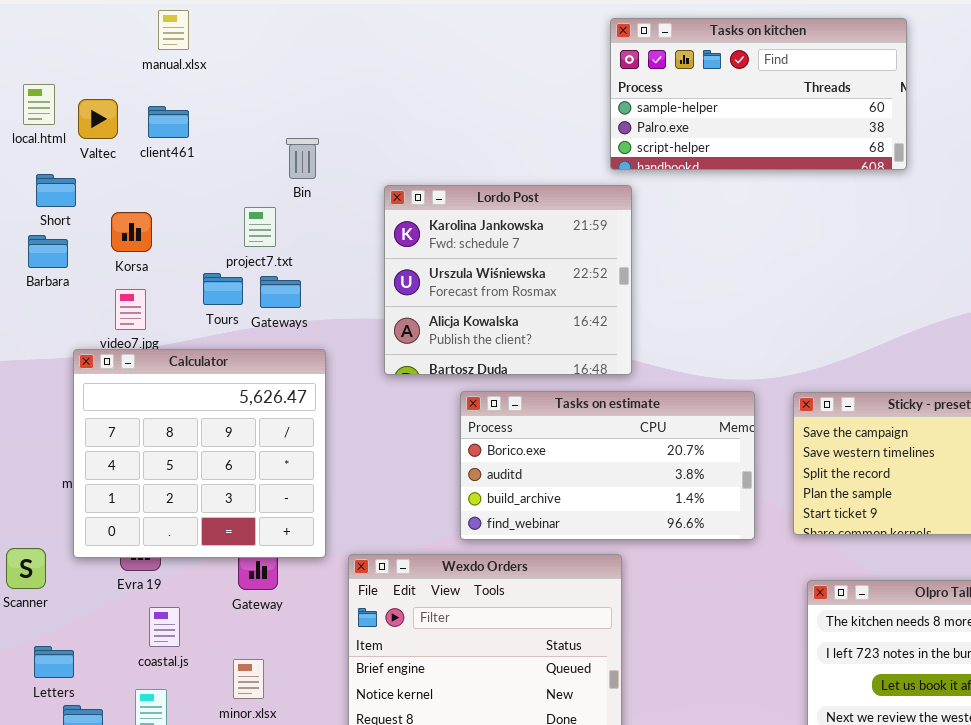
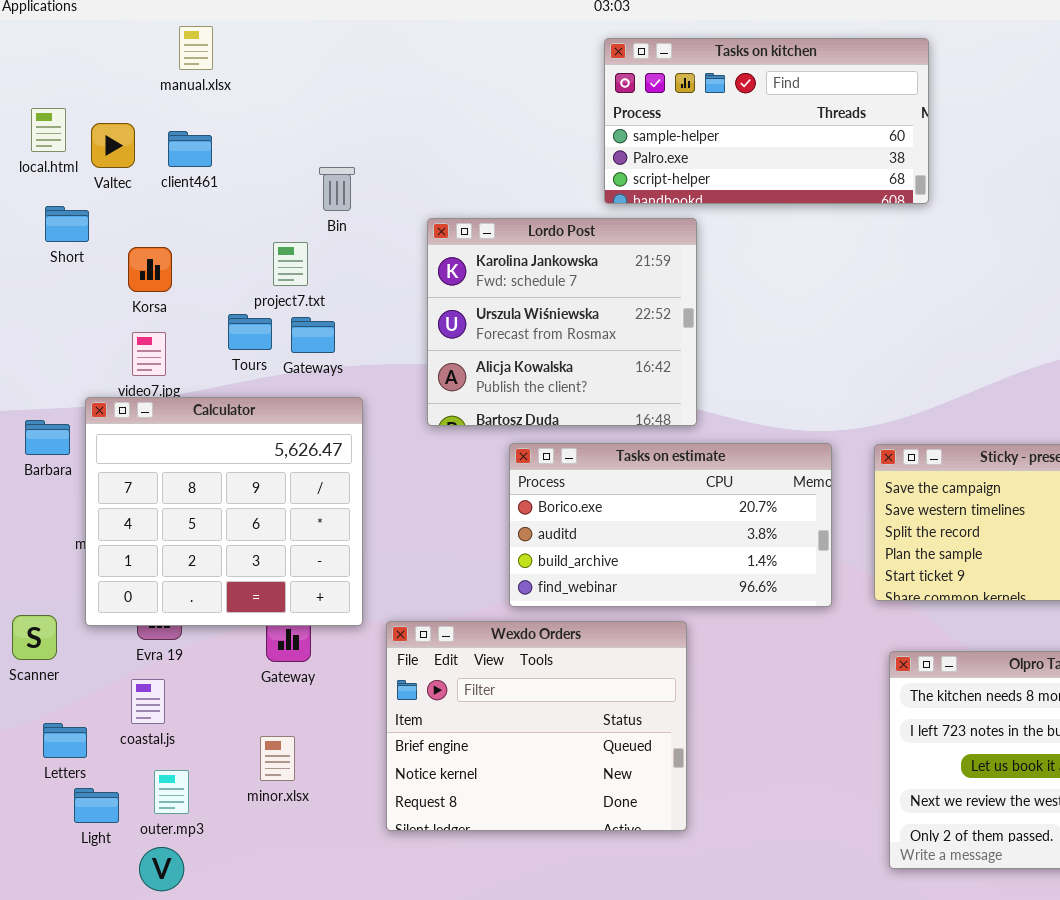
Tasks on kitchen: [610,18,907,170] -> [604,38,929,204], moved
Barbara: [28,235,68,268] -> [25,420,70,455], moved
coastal.js: [149,607,180,647] -> [131,679,165,724], moved

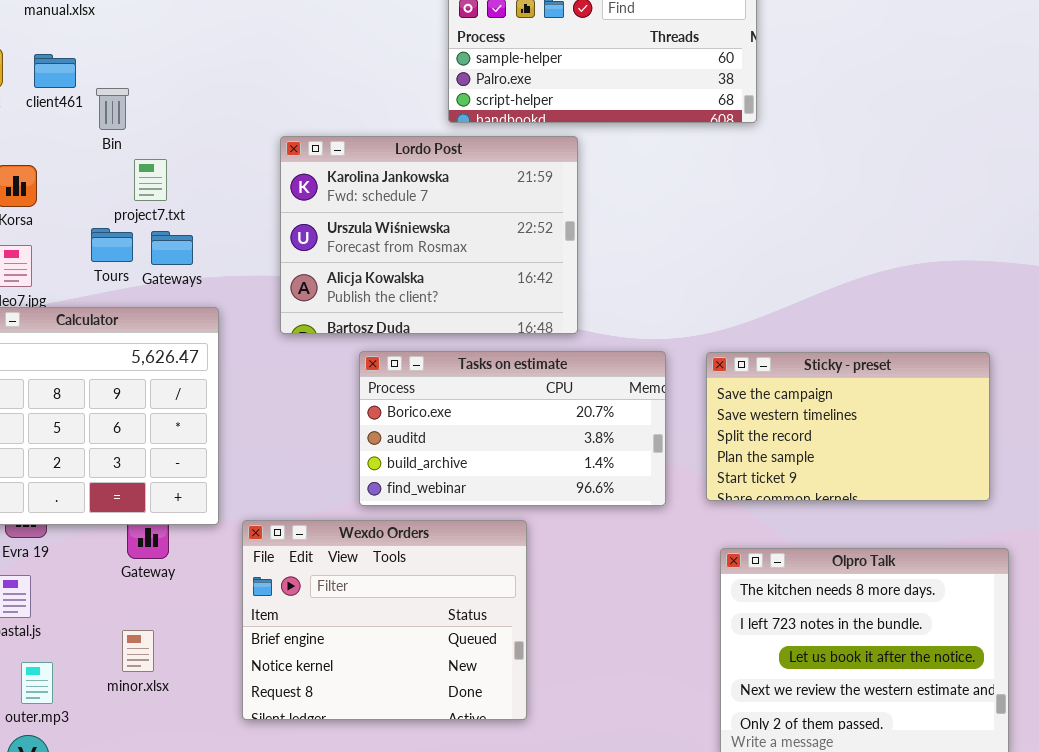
Bin: [319,167,355,211] -> [96,88,129,130], moved
Lordo Post: [427,218,697,426] -> [280,136,578,334], resized

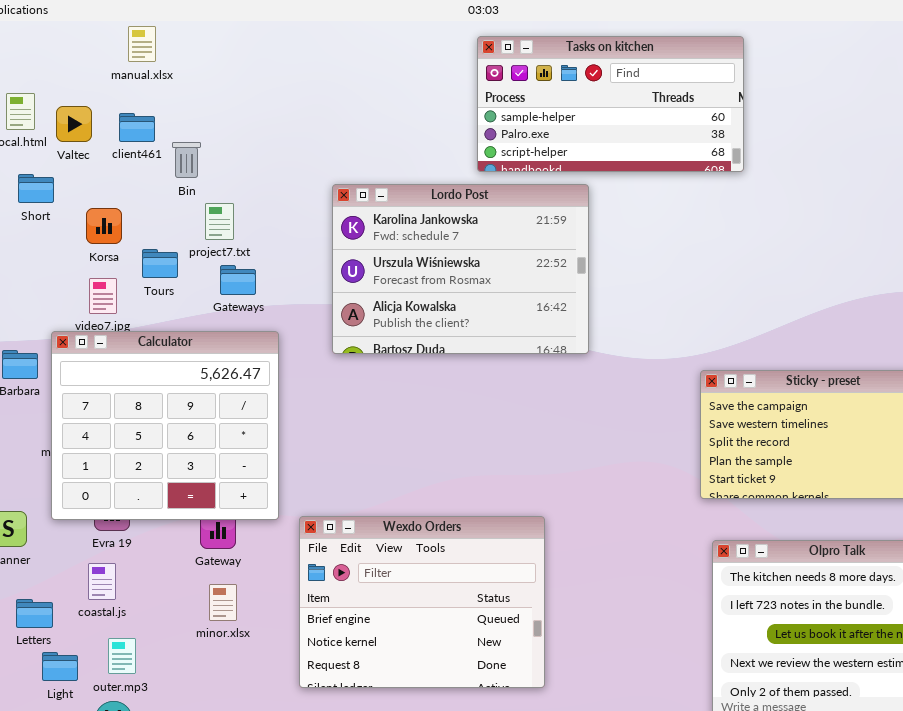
Tours: [91,228,133,262] -> [142,249,178,278], moved
Tasks on estimate: [359,351,666,506] -> none, closed
minor.xlsx: [122,630,154,672] -> [209,584,237,621], moved

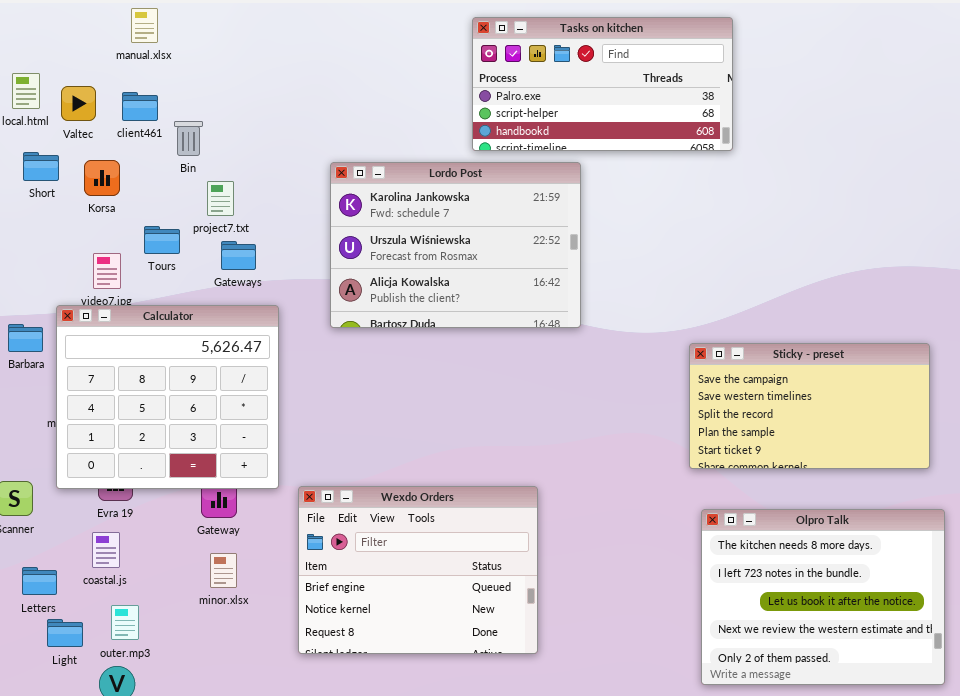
Tasks on kitchen: [477,36,744,172] -> [472,17,733,151], scrolled down 1 row
Korsa: [86,208,122,244] -> [84,160,120,196], moved

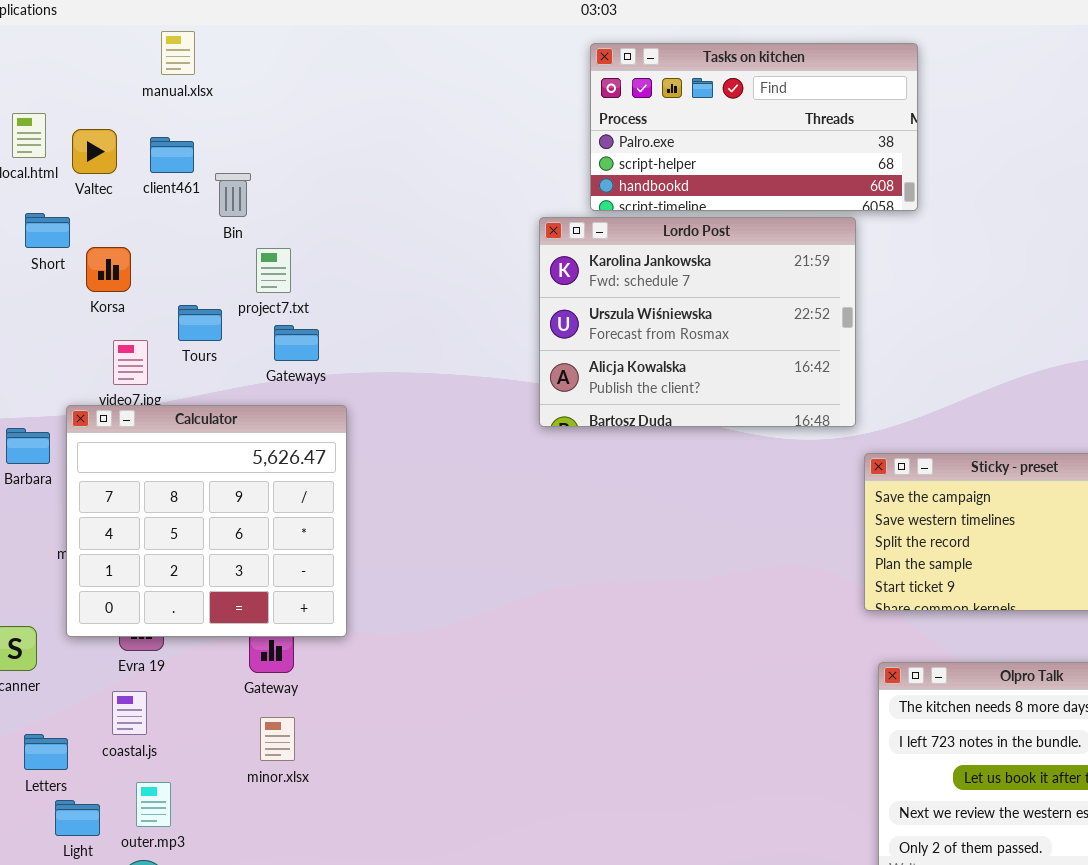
Korsa: [84,160,120,196] -> [86,247,131,292], moved
Lordo Post: [330,162,581,328] -> [539,217,856,427], moved
Wexdo Orders: [298,486,538,654] -> none, closed

